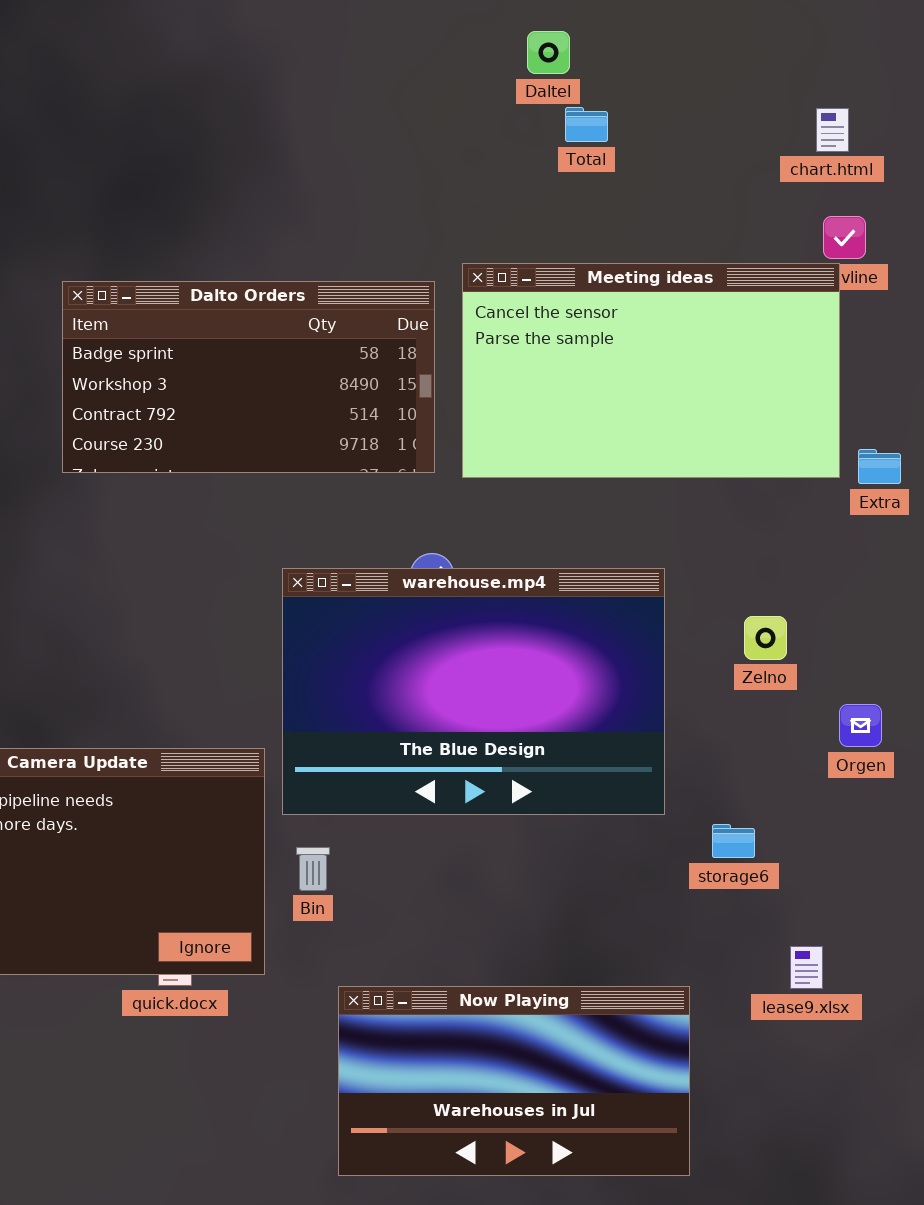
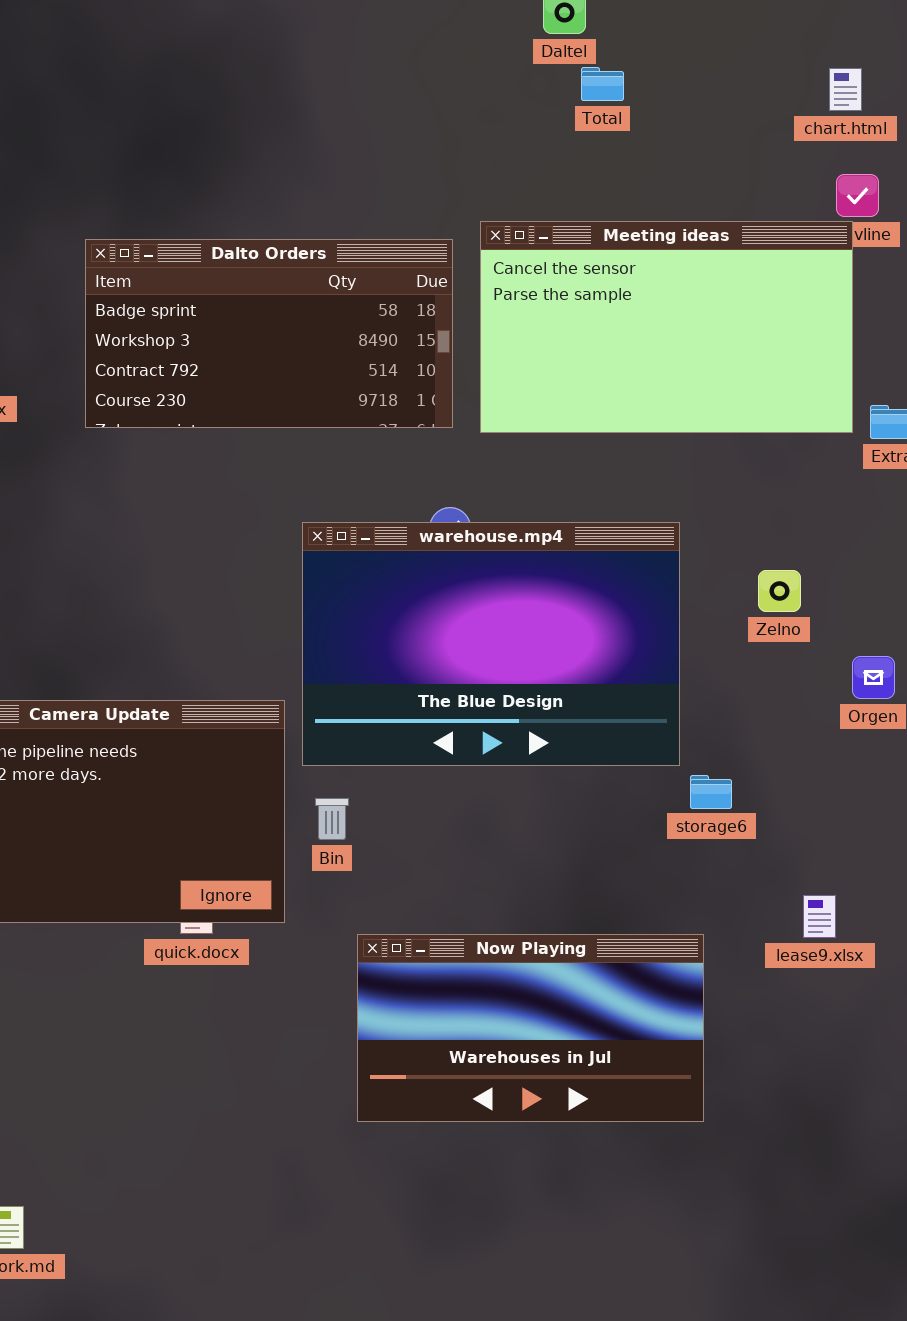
storage6: [712,824,755,858] -> [690,775,732,809], moved

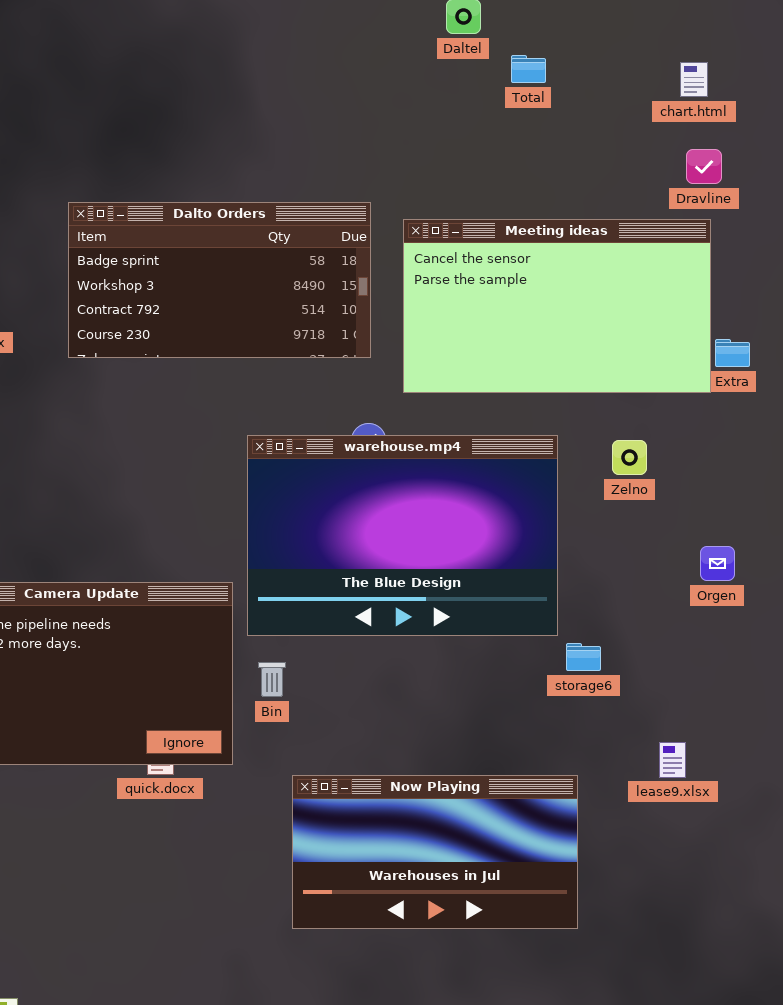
Total: [581,67,624,101] -> [511,55,546,83], moved
Meeting ideas: [480,221,853,433] -> [403,219,711,393], moved
Zelno: [758,570,801,612] -> [612,440,647,475], moved

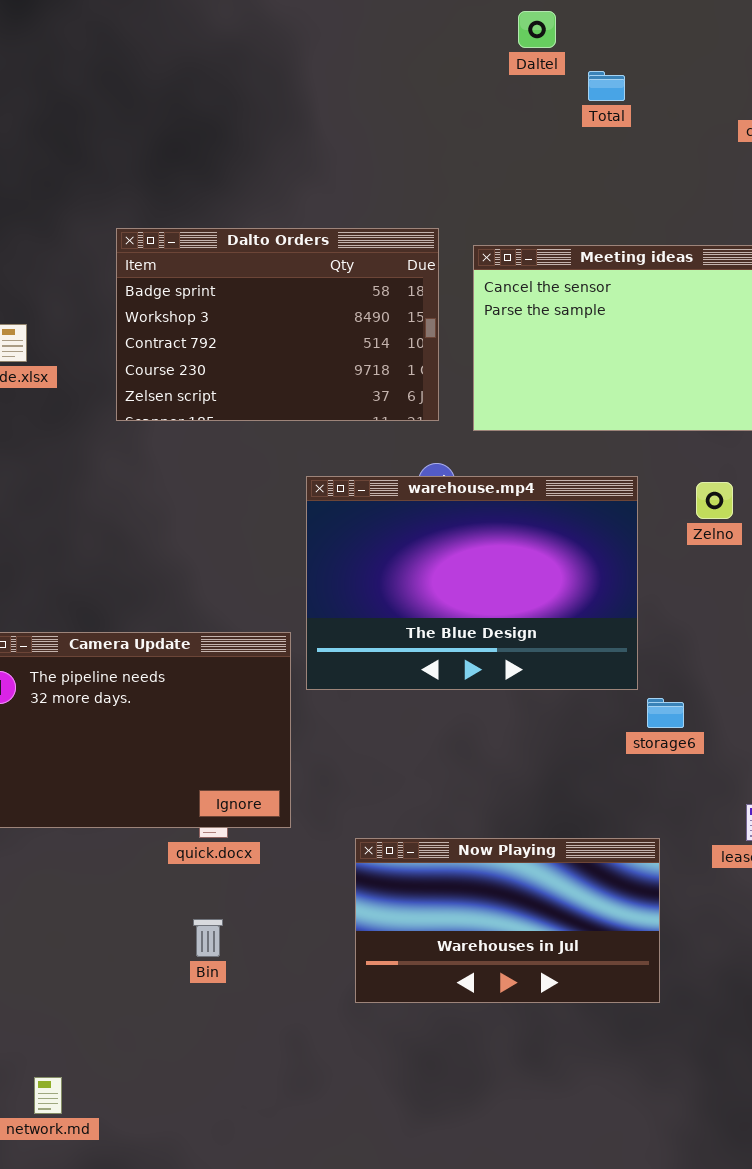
Dalto Orders: [68,202,371,358] -> [116,228,439,421], resized
Bin: [258,662,286,697] -> [193,919,223,957], moved

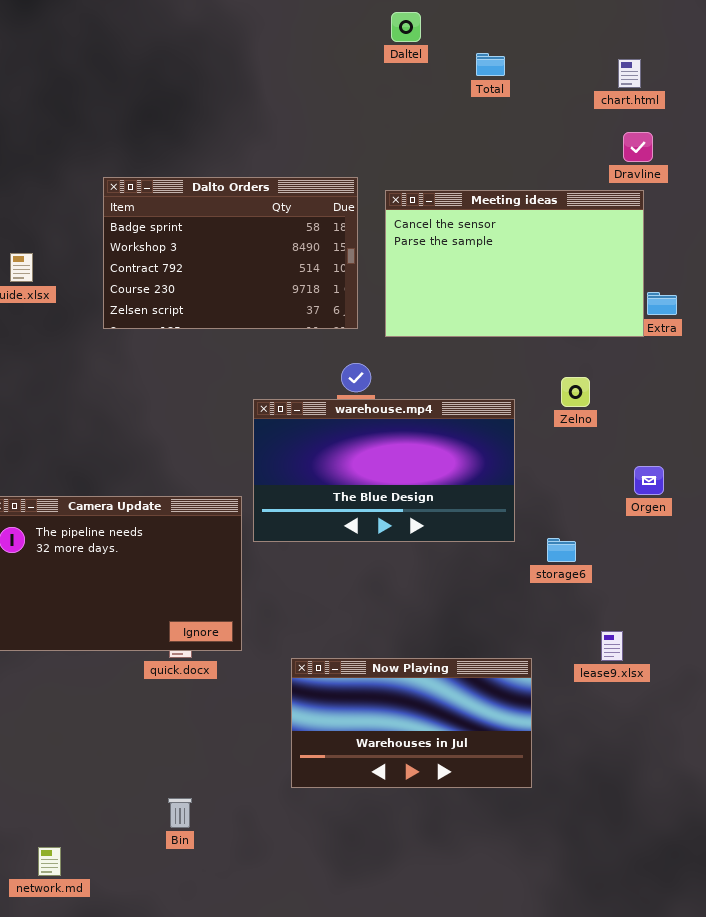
Daltel: [518,11,556,48] -> [391,12,421,42], moved
warehouse.mp4: [306,476,638,690] -> [253,399,515,542], resized
storage6: [647,698,684,728] -> [547,538,576,562], moved
Bin: [193,919,223,957] -> [168,798,192,828], moved

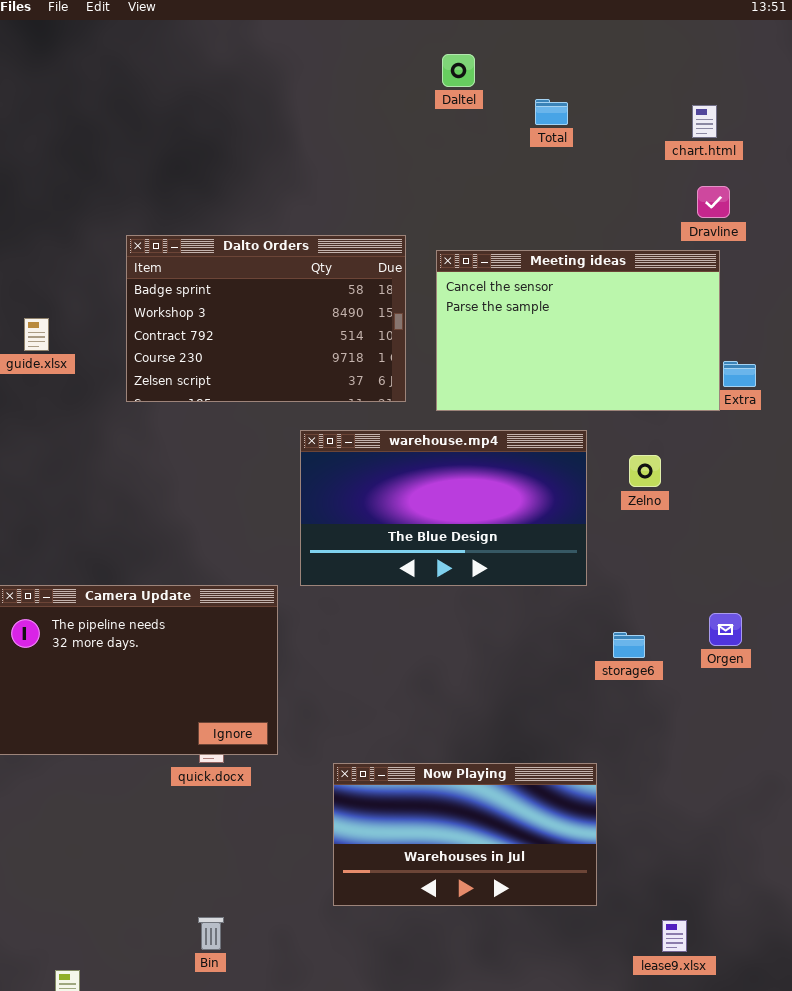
warehouse.mp4: [253,399,515,542] -> [300,430,587,586], moved
Orgen: [634,466,664,495] -> [709,613,742,646], moved
lease9.xlsx: [601,631,623,661] -> [662,920,687,952], moved

